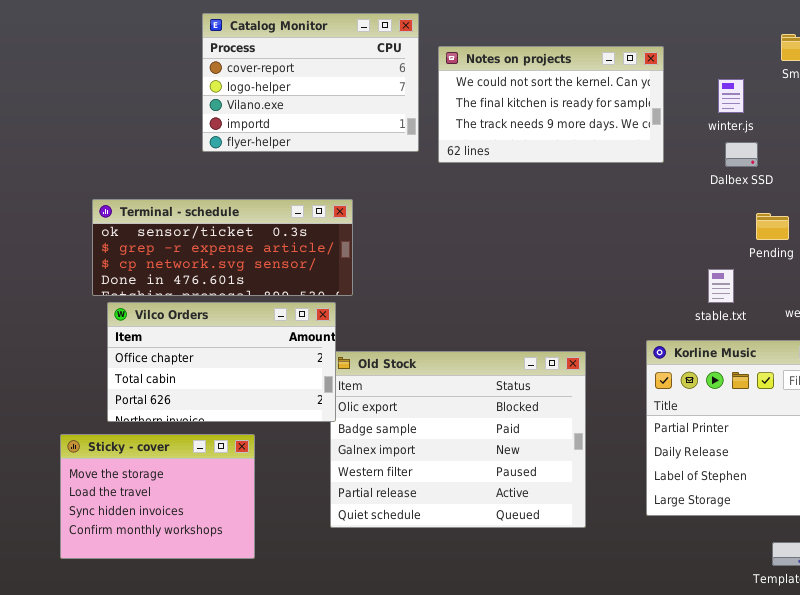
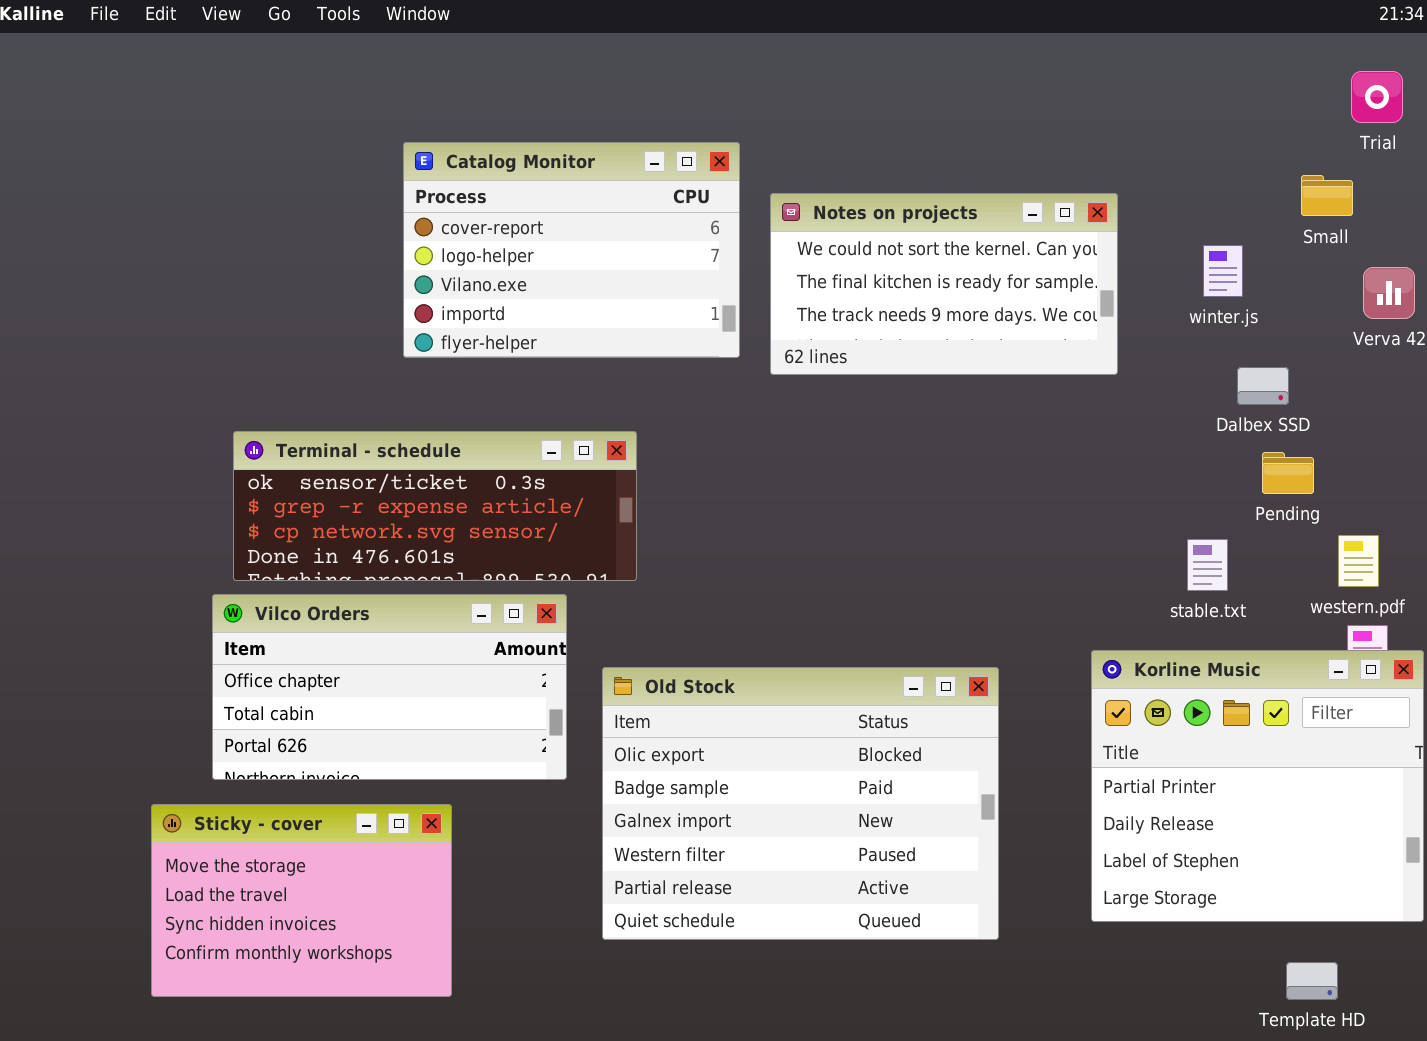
Dalbex SSD: [725,142,758,167] -> [1237,367,1289,405], moved
Vilco Orders: [107,302,336,422] -> [212,594,567,780], moved
Sticky - cover: [60,434,255,559] -> [151,804,452,997], moved

